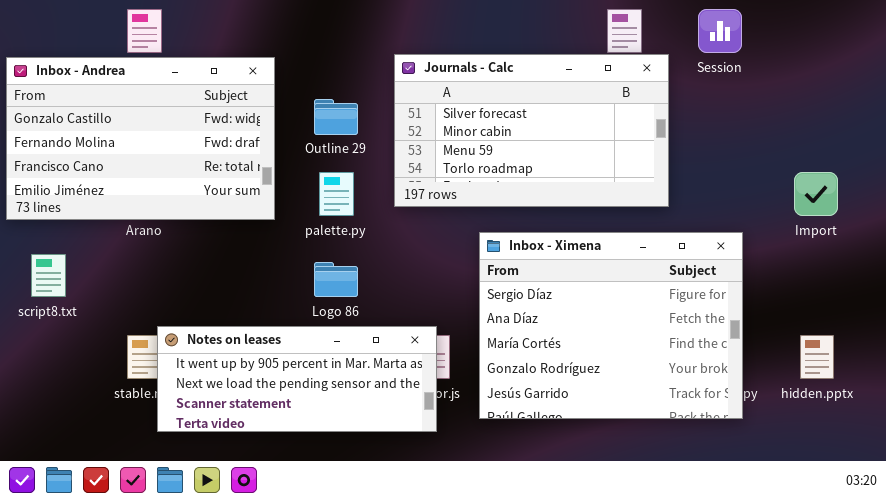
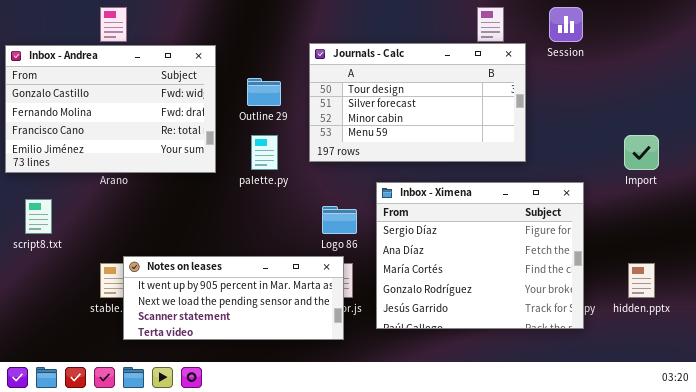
Journals - Calc: [394,54,669,207] -> [309,43,526,162], scrolled up 1 row
Logo 86: [314,262,358,297] -> [322,206,357,234], moved

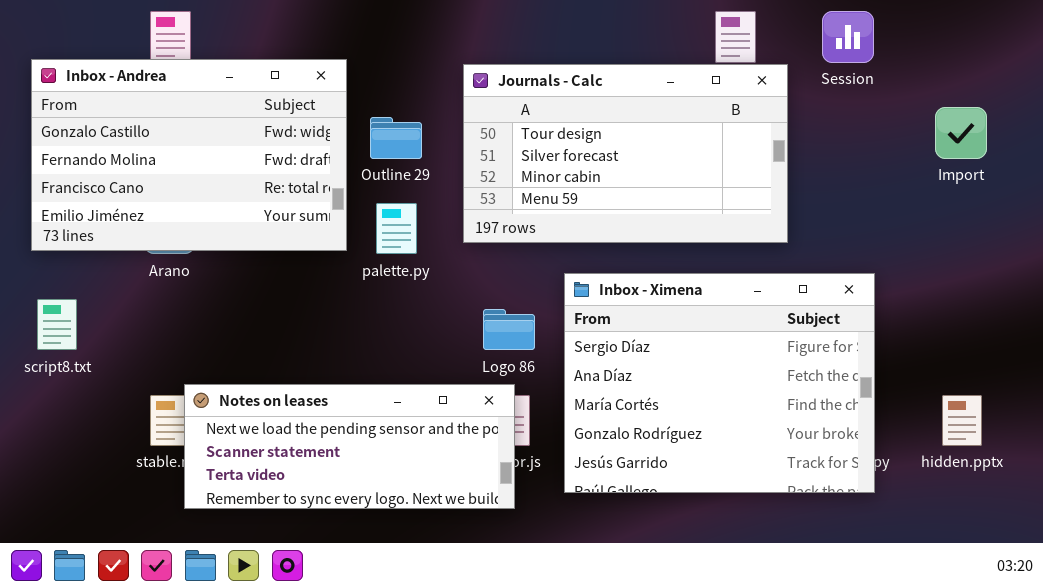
Inbox - Andrea: [5,45,216,173] -> [31,59,347,251], moved
Import: [624,135,659,170] -> [935,107,987,159], moved
Notes on leases: [123,256,344,340] -> [184,384,515,509], scrolled down 1 row

